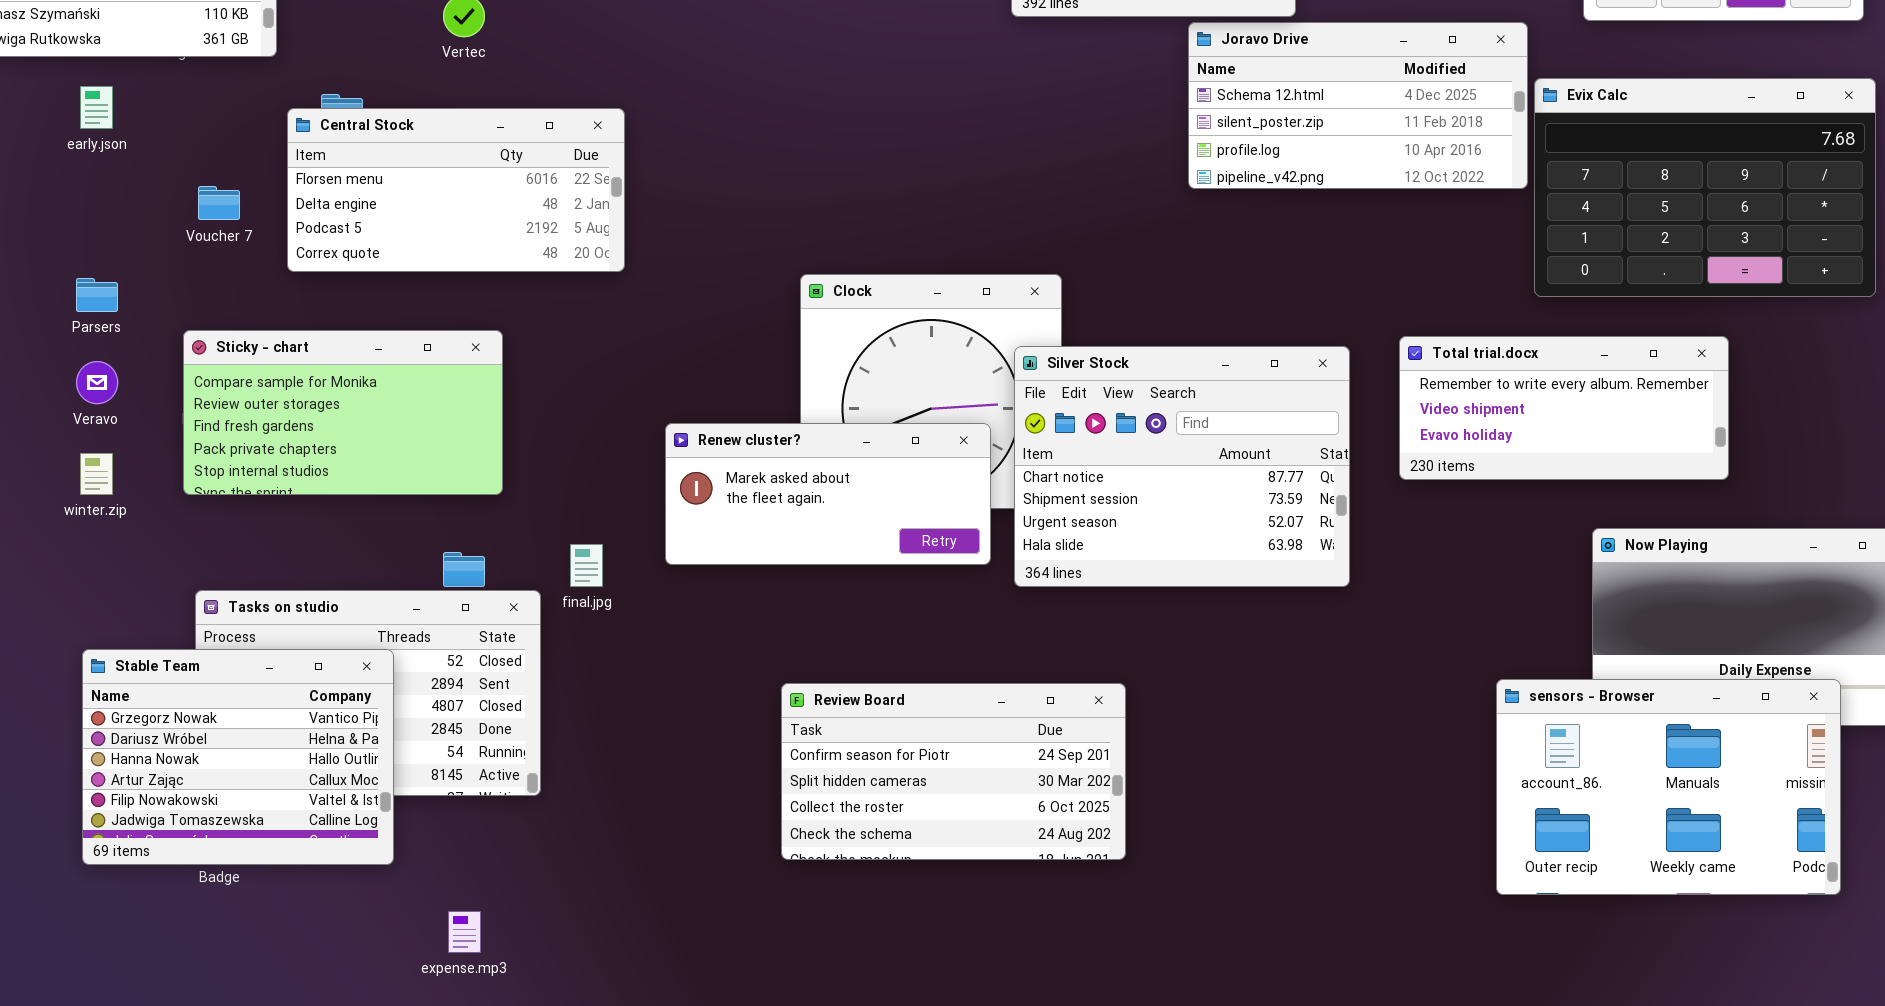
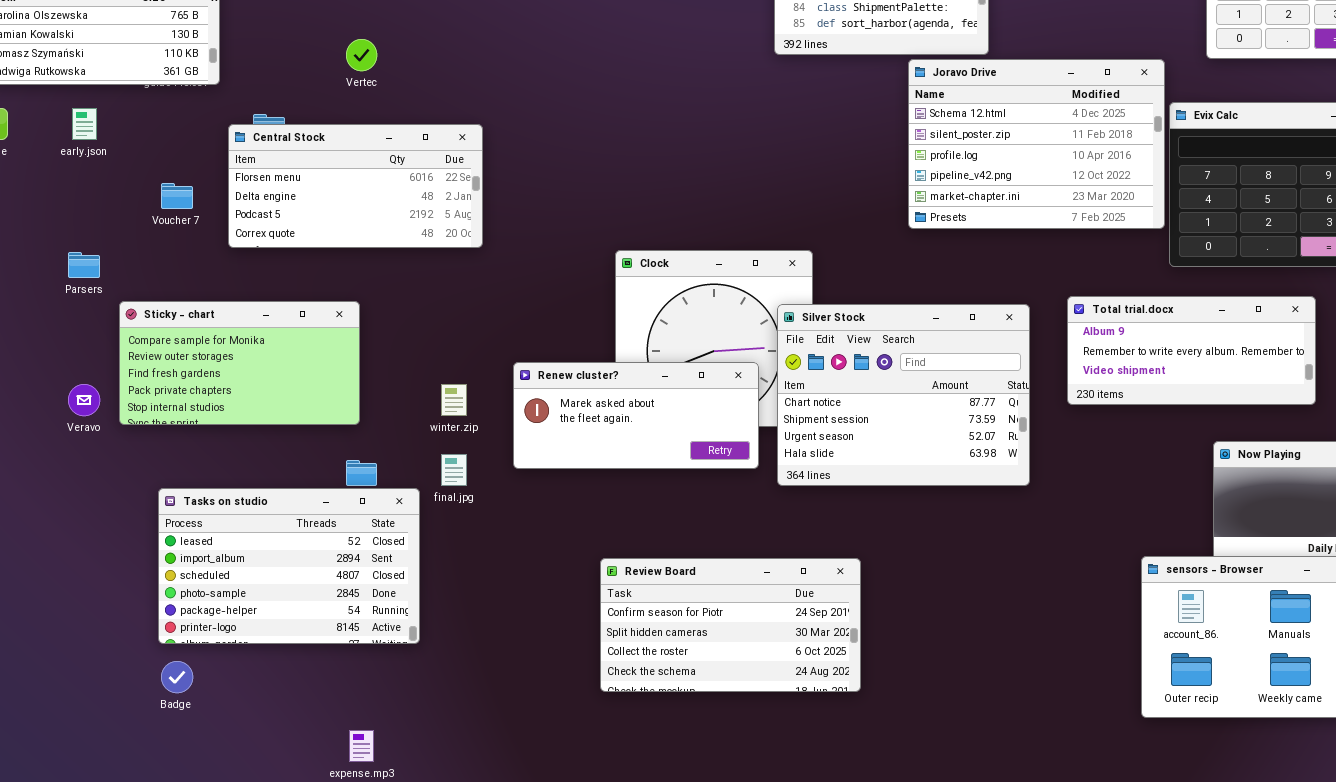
Joravo Drive: [1188,22,1528,189] -> [908,59,1165,229], resized
Sticky - chart: [183,330,503,495] -> [119,301,360,425], moved
Total trial.docx: [1399,336,1729,480] -> [1067,296,1316,405], scrolled up 1 row
Veravo: [76,361,118,404] -> [68,384,100,416], moved
winter.zip: [80,453,113,495] -> [441,384,467,416], moved
Stable Team: [82,649,394,865] -> none, closed

